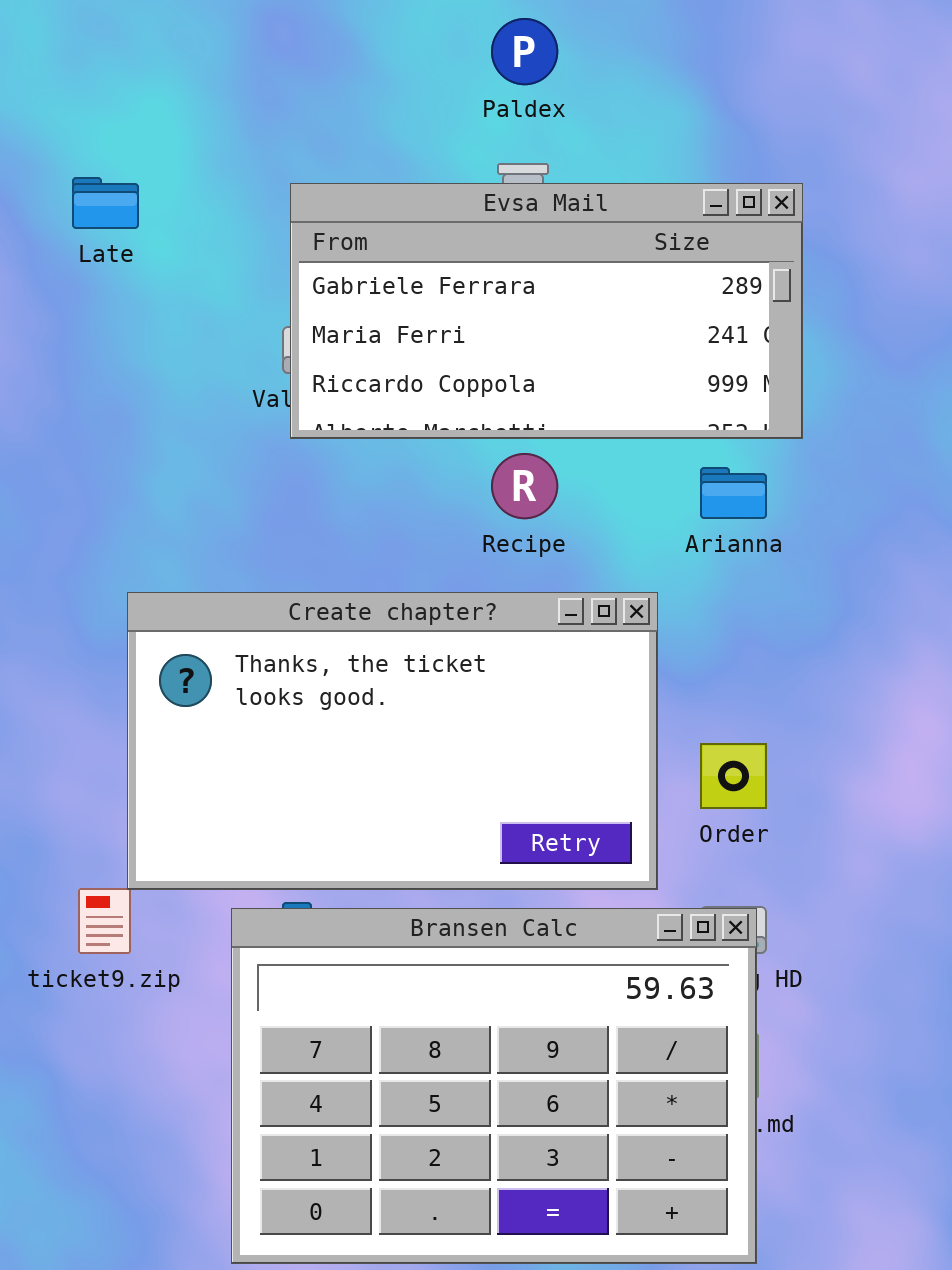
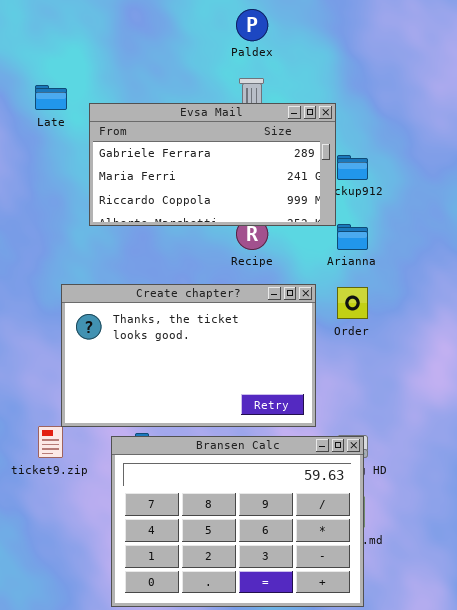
Evsa Mail: [290,183,803,439] -> [89,103,336,226], moved
Order: [700,743,767,809] -> [337,287,368,319], moved

